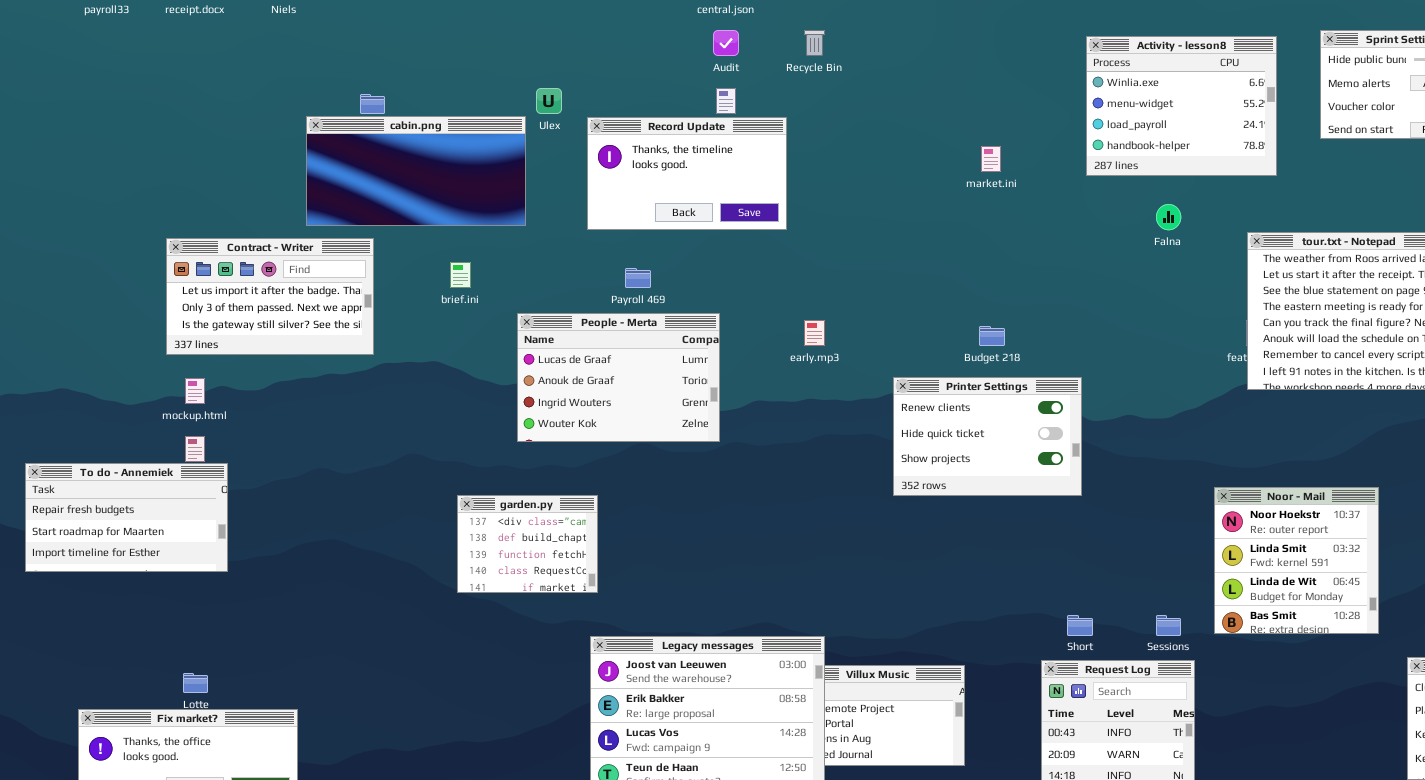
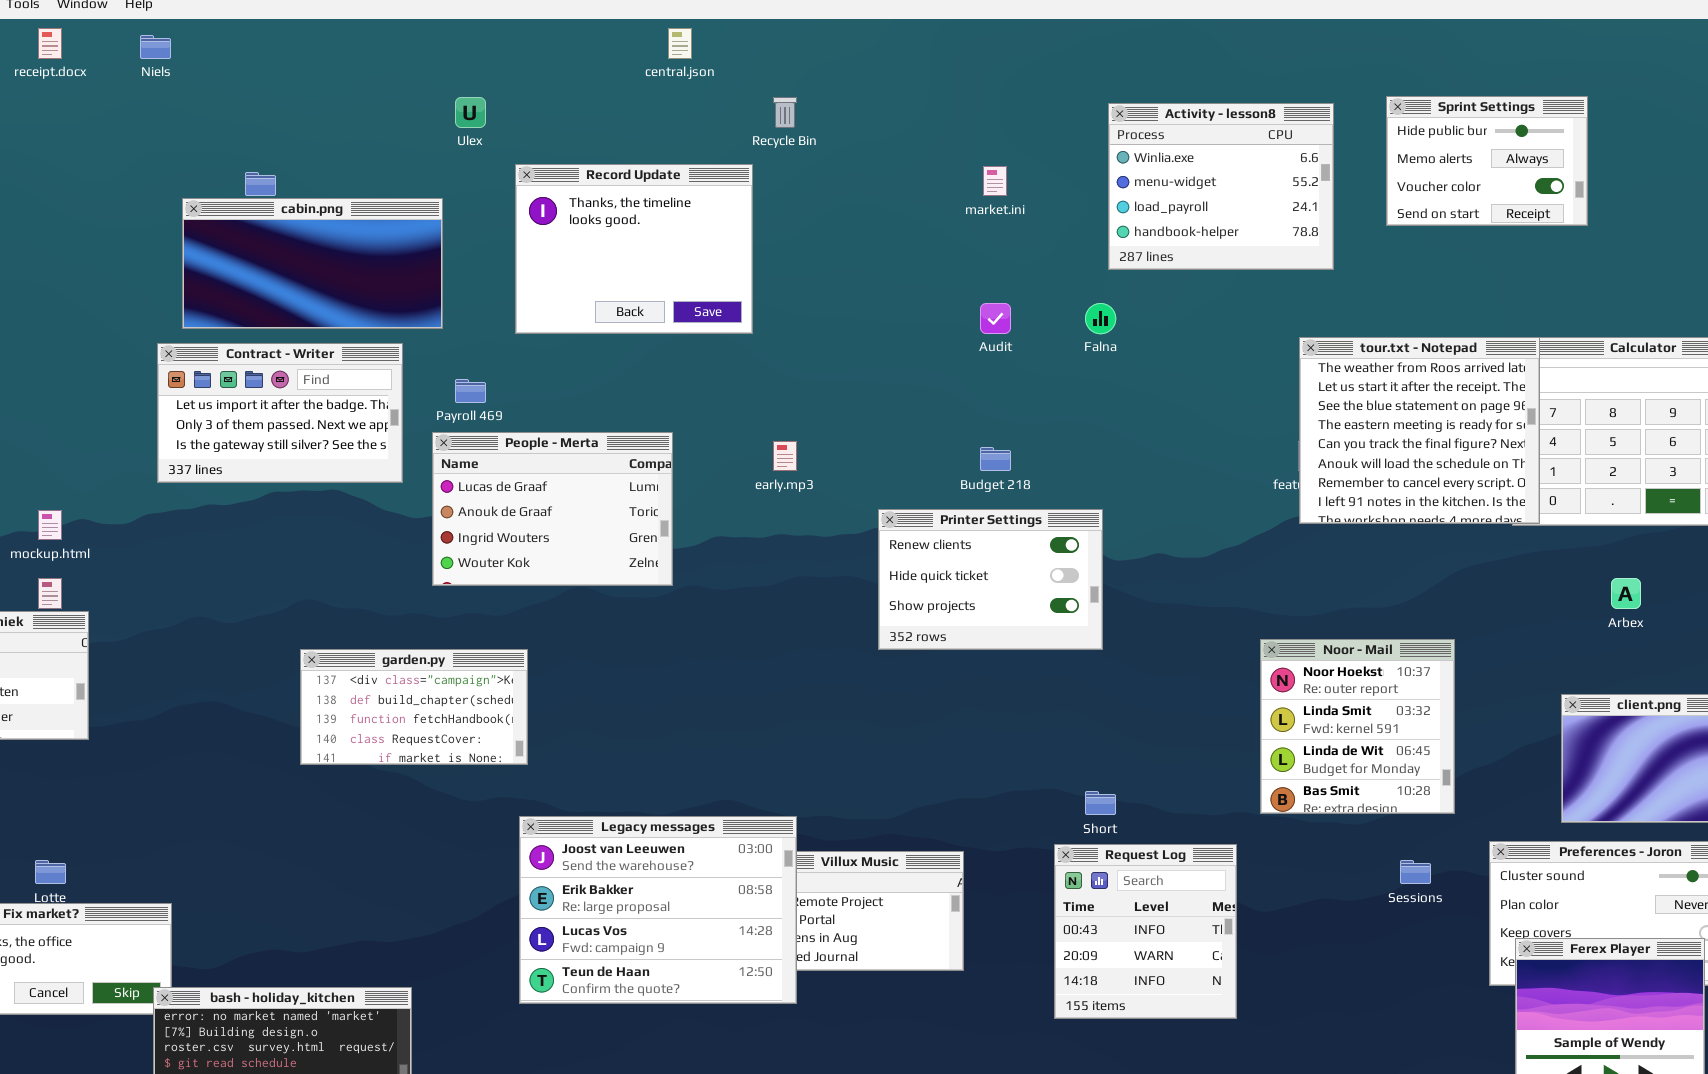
Audit: [713,30,739,56] -> [980,303,1011,334], moved
Ulex: [536,88,562,114] -> [455,97,486,128], moved
Record Update: [587,117,787,230] -> [515,164,753,334], resized
market.ini: [981,146,1001,172] -> [983,166,1007,196], moved
Falna: [1156,204,1181,230] -> [1085,303,1116,334], moved
Contract - Writer: [166,238,374,355] -> [157,343,403,483], moved
Payroll 469: [625,268,651,288] -> [455,379,486,403], moved
garden.py: [457,495,598,593] -> [300,649,528,765], resized
Sessions: [1156,615,1181,636] -> [1400,860,1431,884], moved

